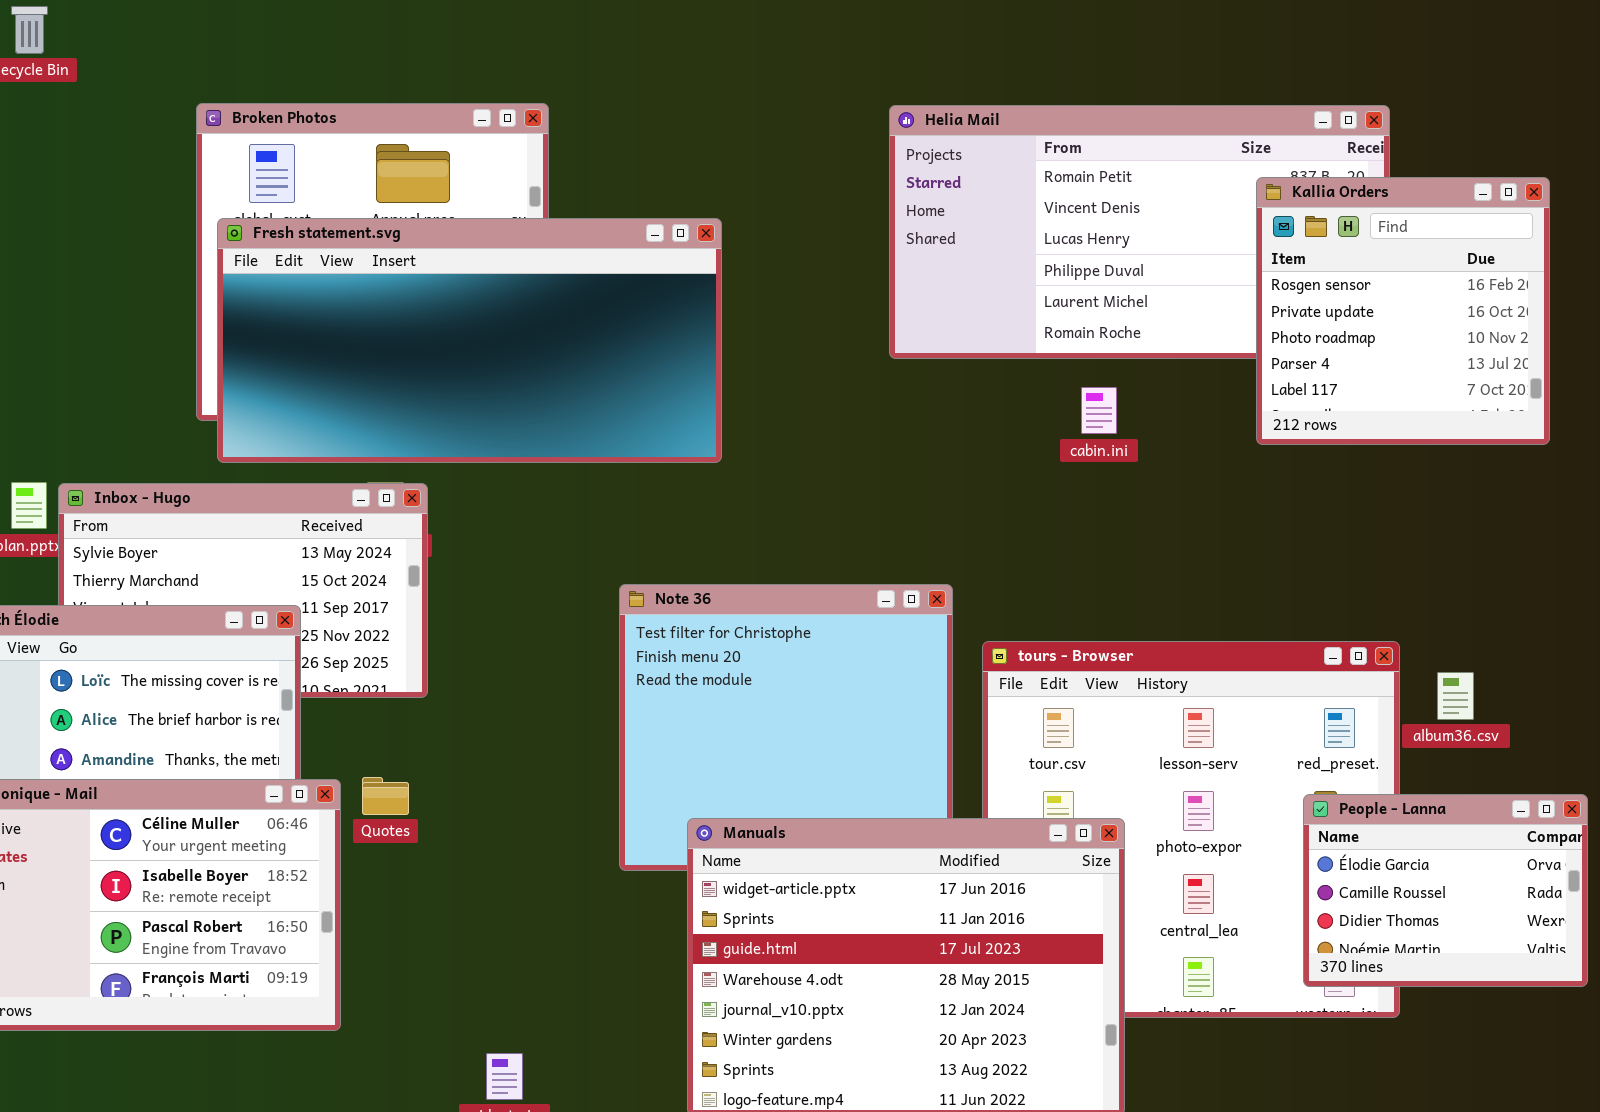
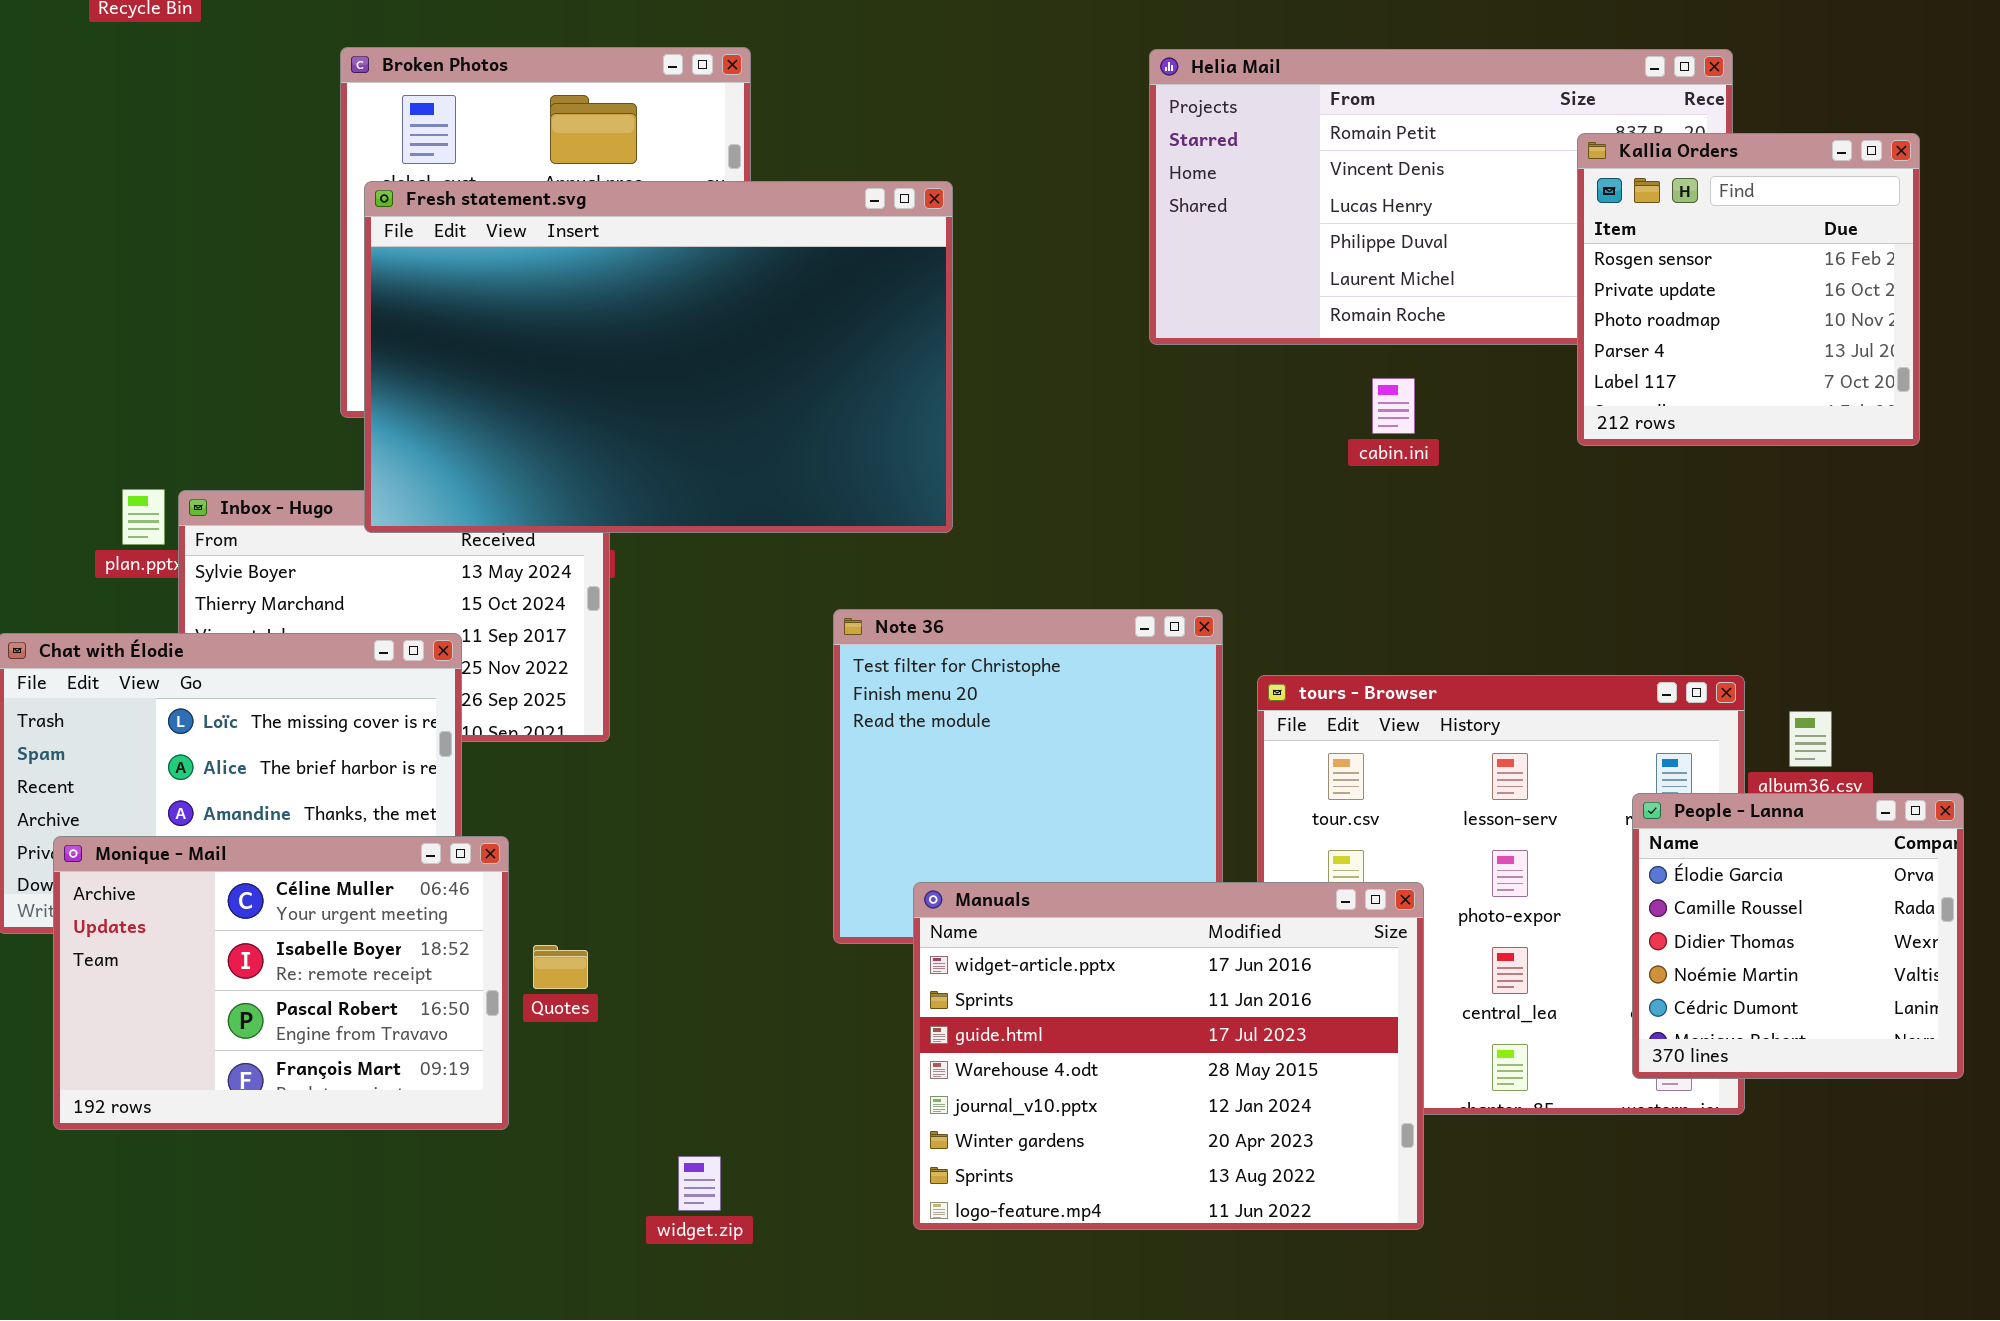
Fresh statement.svg: [217,218,722,463] -> [364,181,953,533], resized
Quotes: [362,777,409,815] -> [533,945,588,989], moved
People - Lanna: [1303,794,1588,987] -> [1632,793,1964,1079], resized

